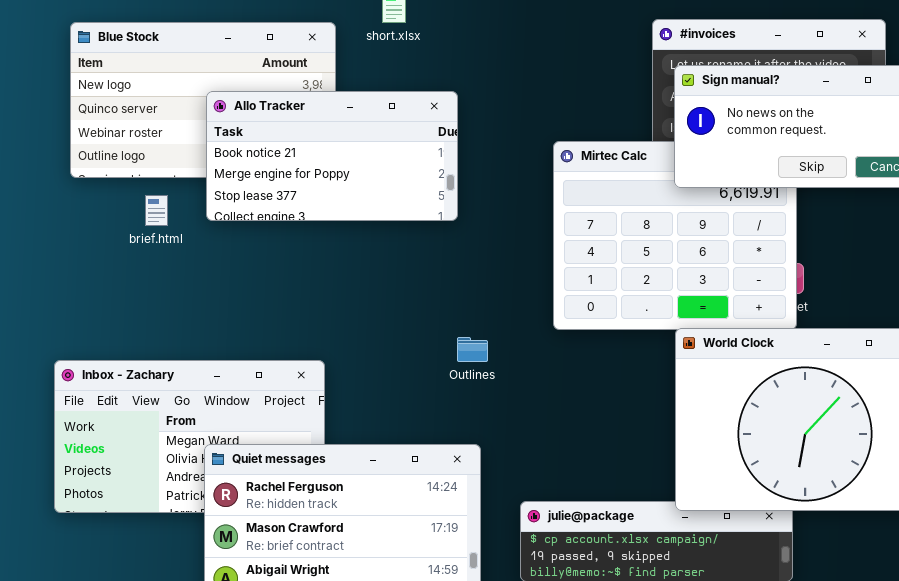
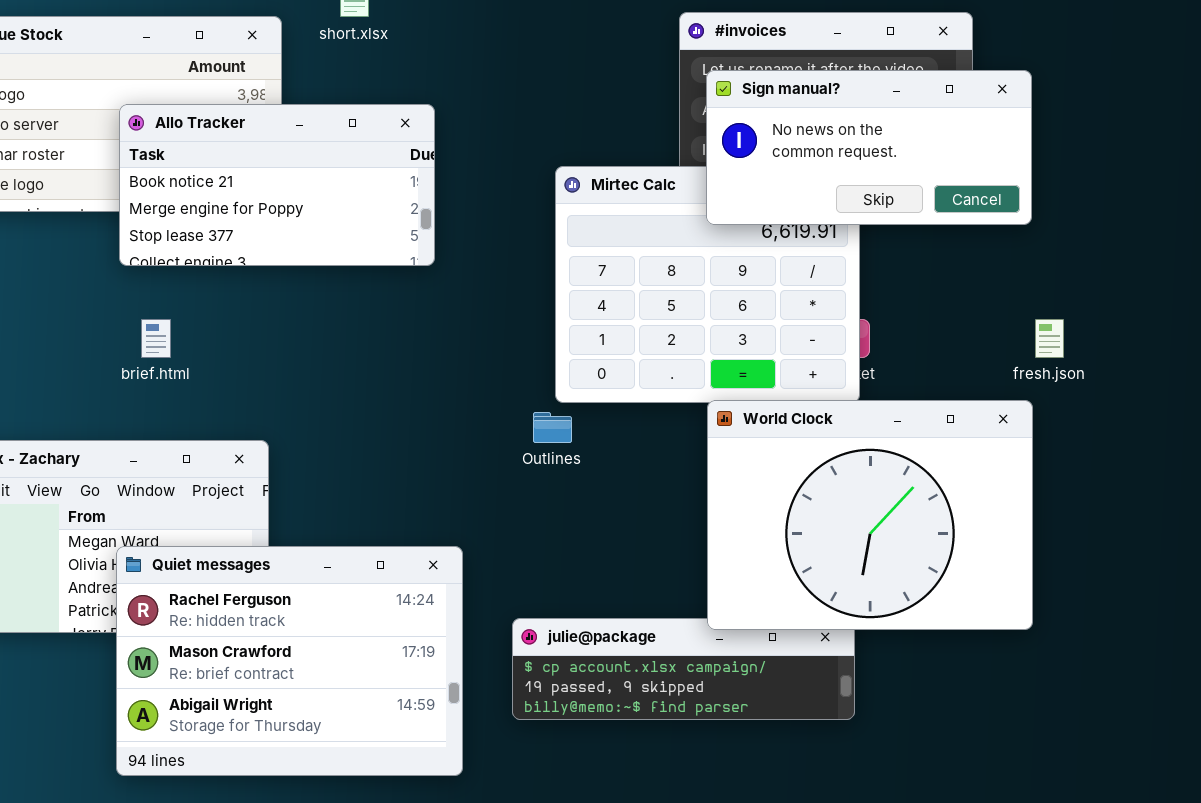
brief.html: [145,195,168,226] -> [141,319,171,358], moved
Outlines: [457,337,488,362] -> [533,412,572,443], moved

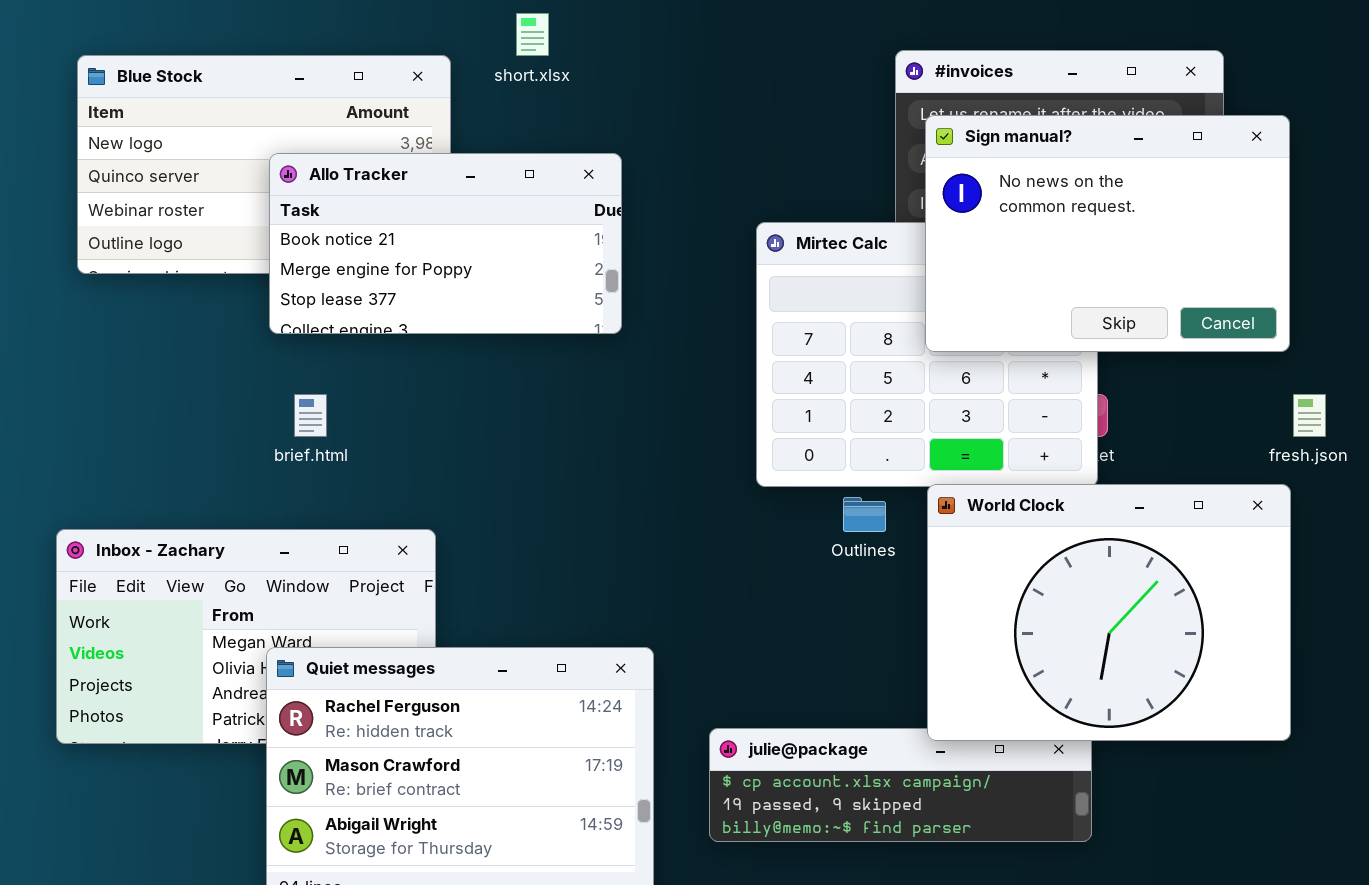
Sign manual?: [706,70,1032,225] -> [925,115,1290,352], resized
Outlines: [533,412,572,443] -> [843,497,886,532], moved

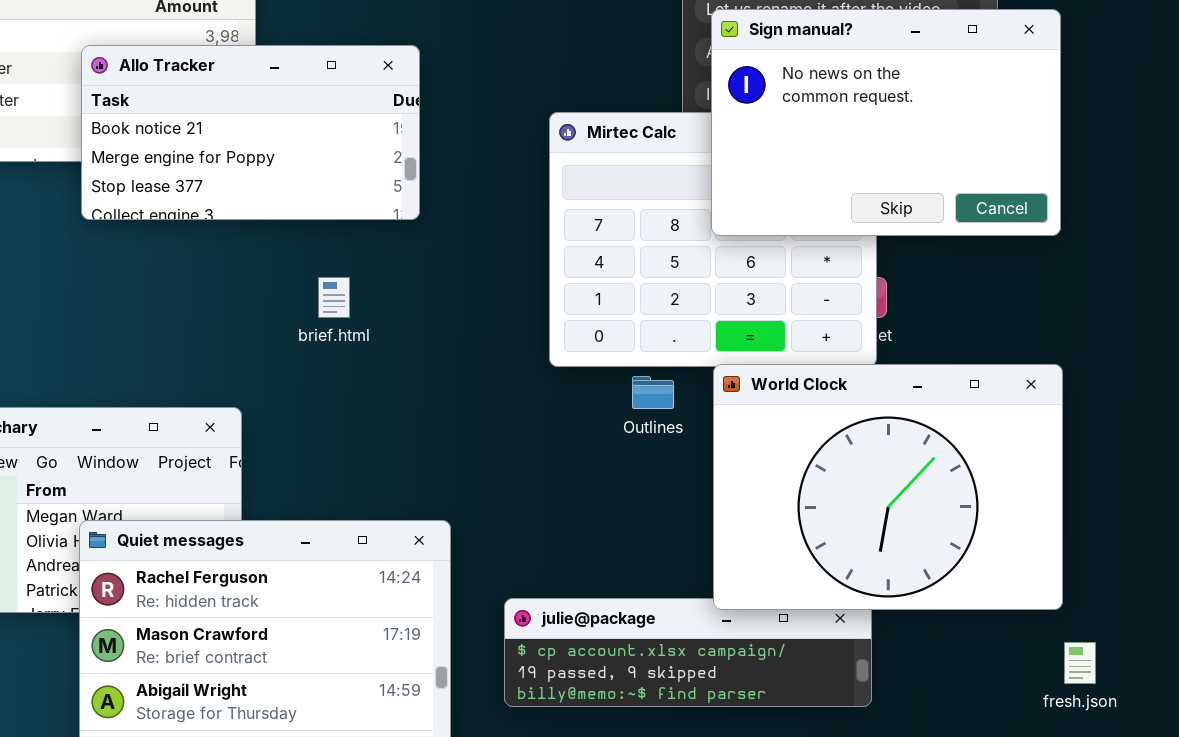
brief.html: [294,394,327,437] -> [318,277,350,318], moved
fresh.json: [1293,394,1326,437] -> [1064,642,1096,684], moved

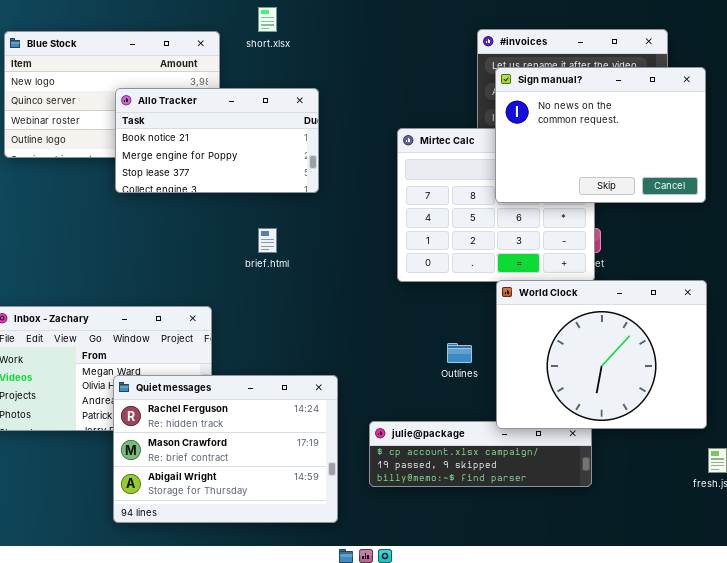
Outlines: [632,376,674,409] -> [447,343,472,363], moved

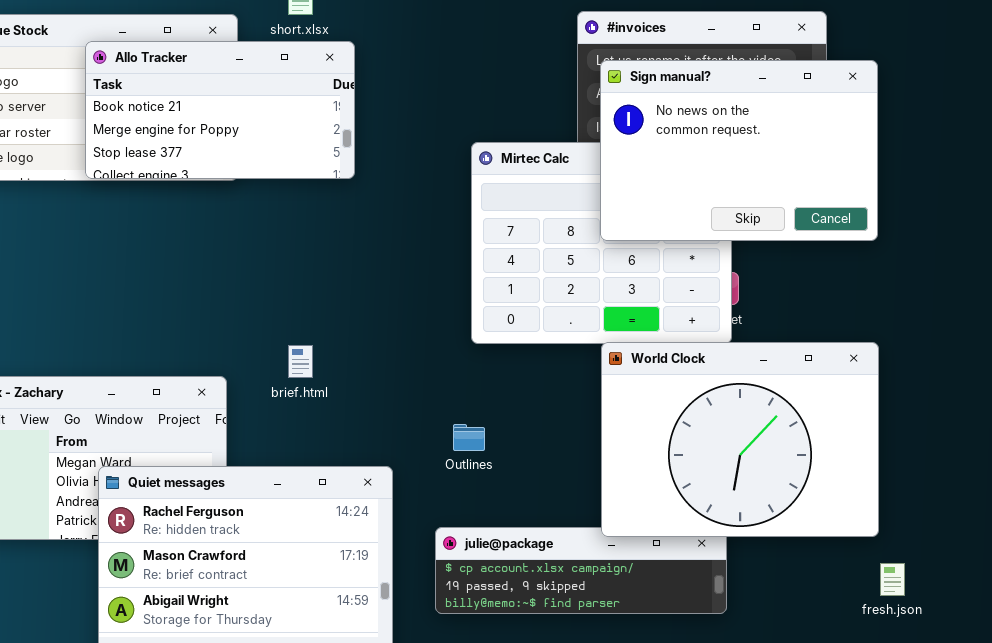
Allo Tracker: [115,88,319,193] -> [85,41,355,179], moved
brief.html: [258,228,277,253] -> [288,345,313,378], moved
Outlines: [447,343,472,363] -> [453,424,485,451], moved

